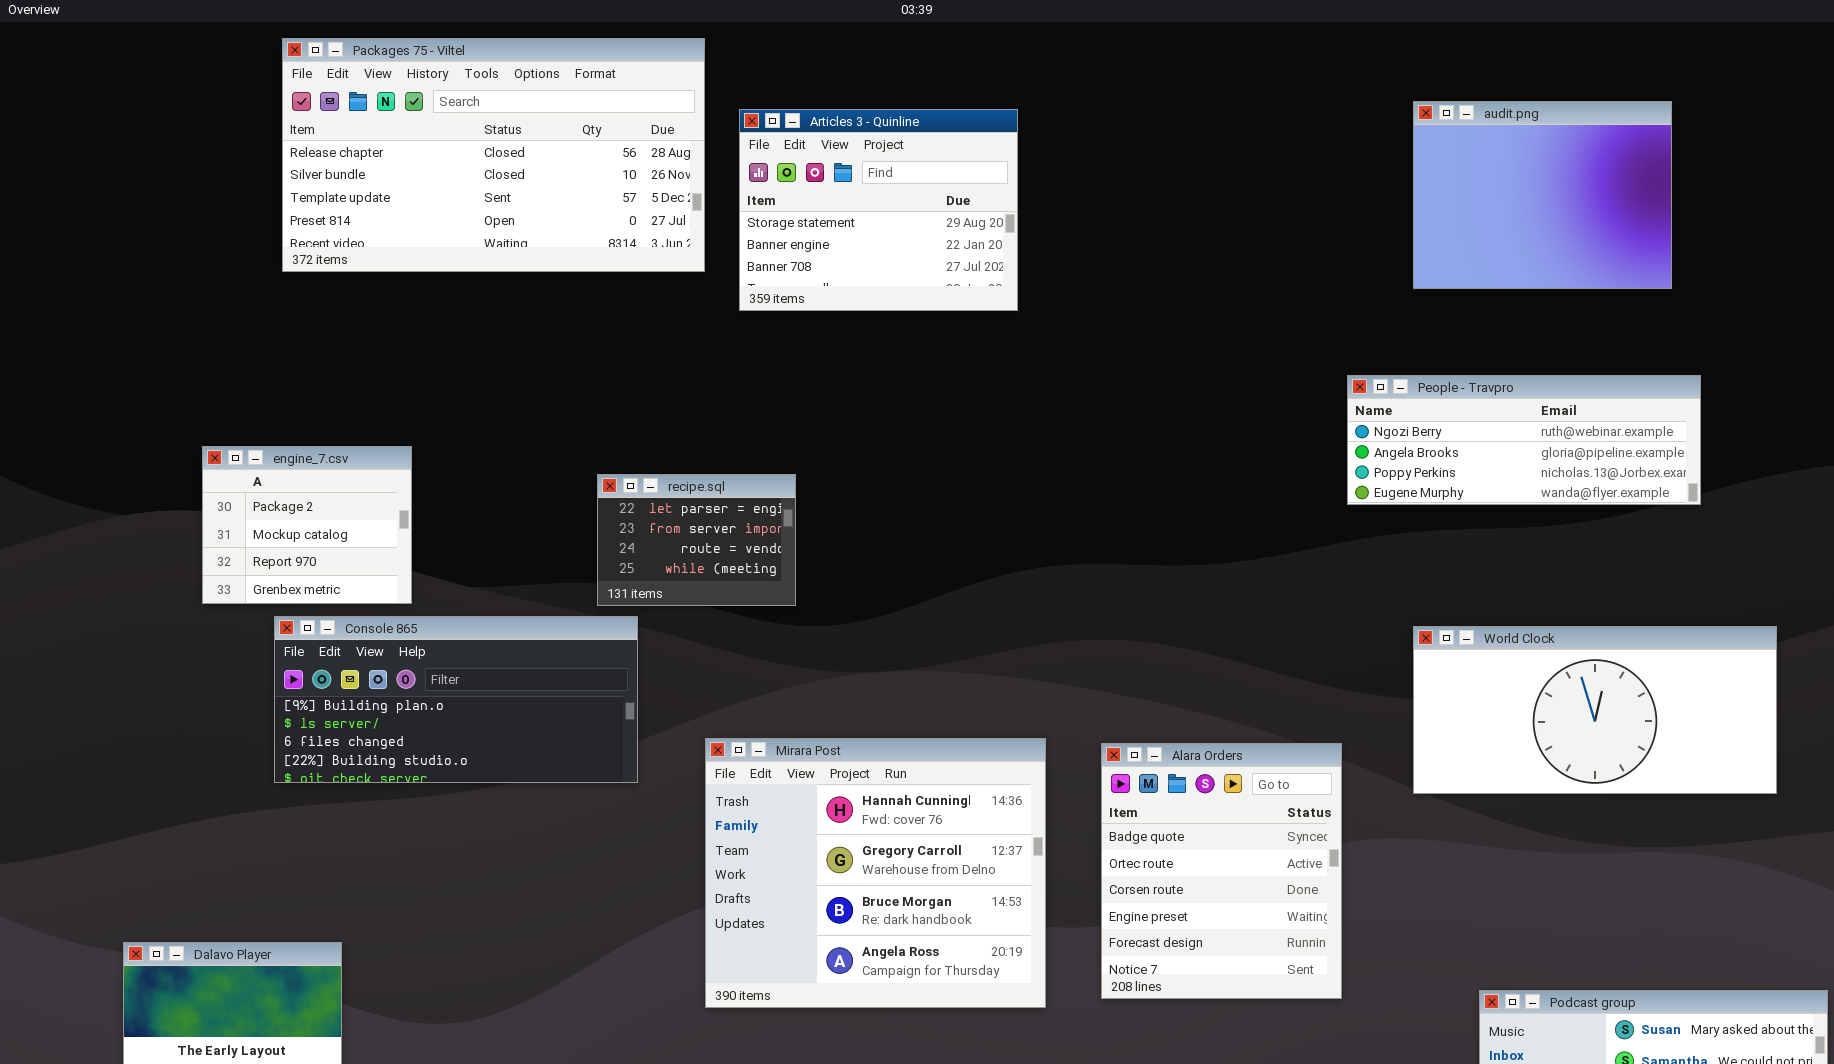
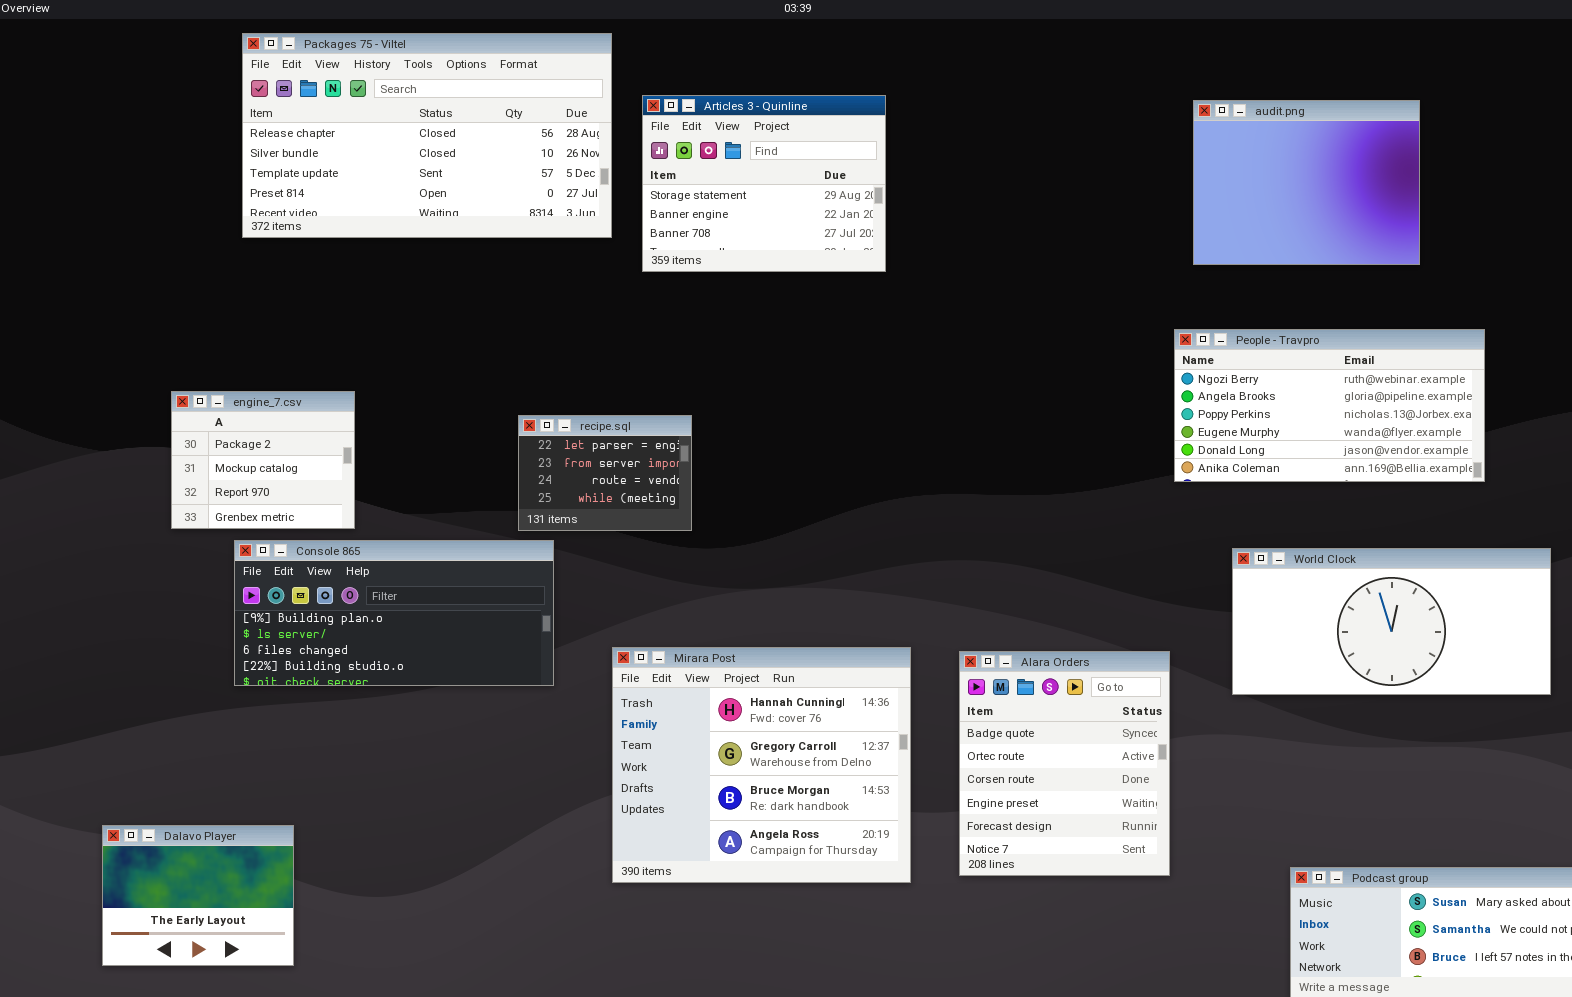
audit.png: [1413,101,1672,289] -> [1193,100,1420,265], moved
People - Travpro: [1347,375,1701,505] -> [1174,329,1485,482], resized

